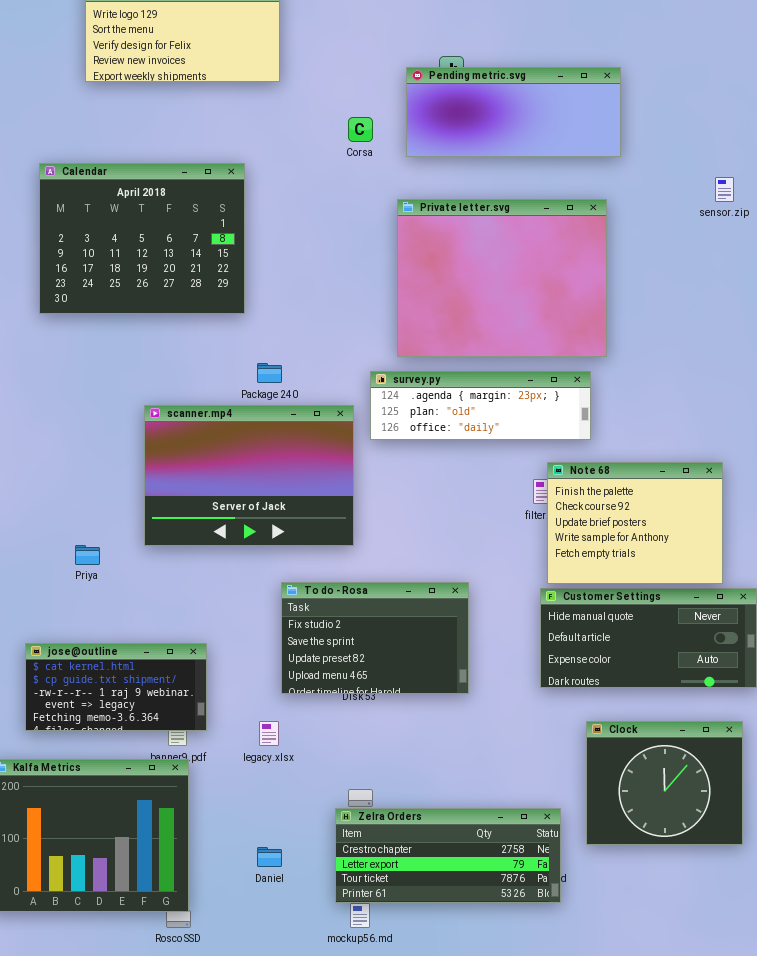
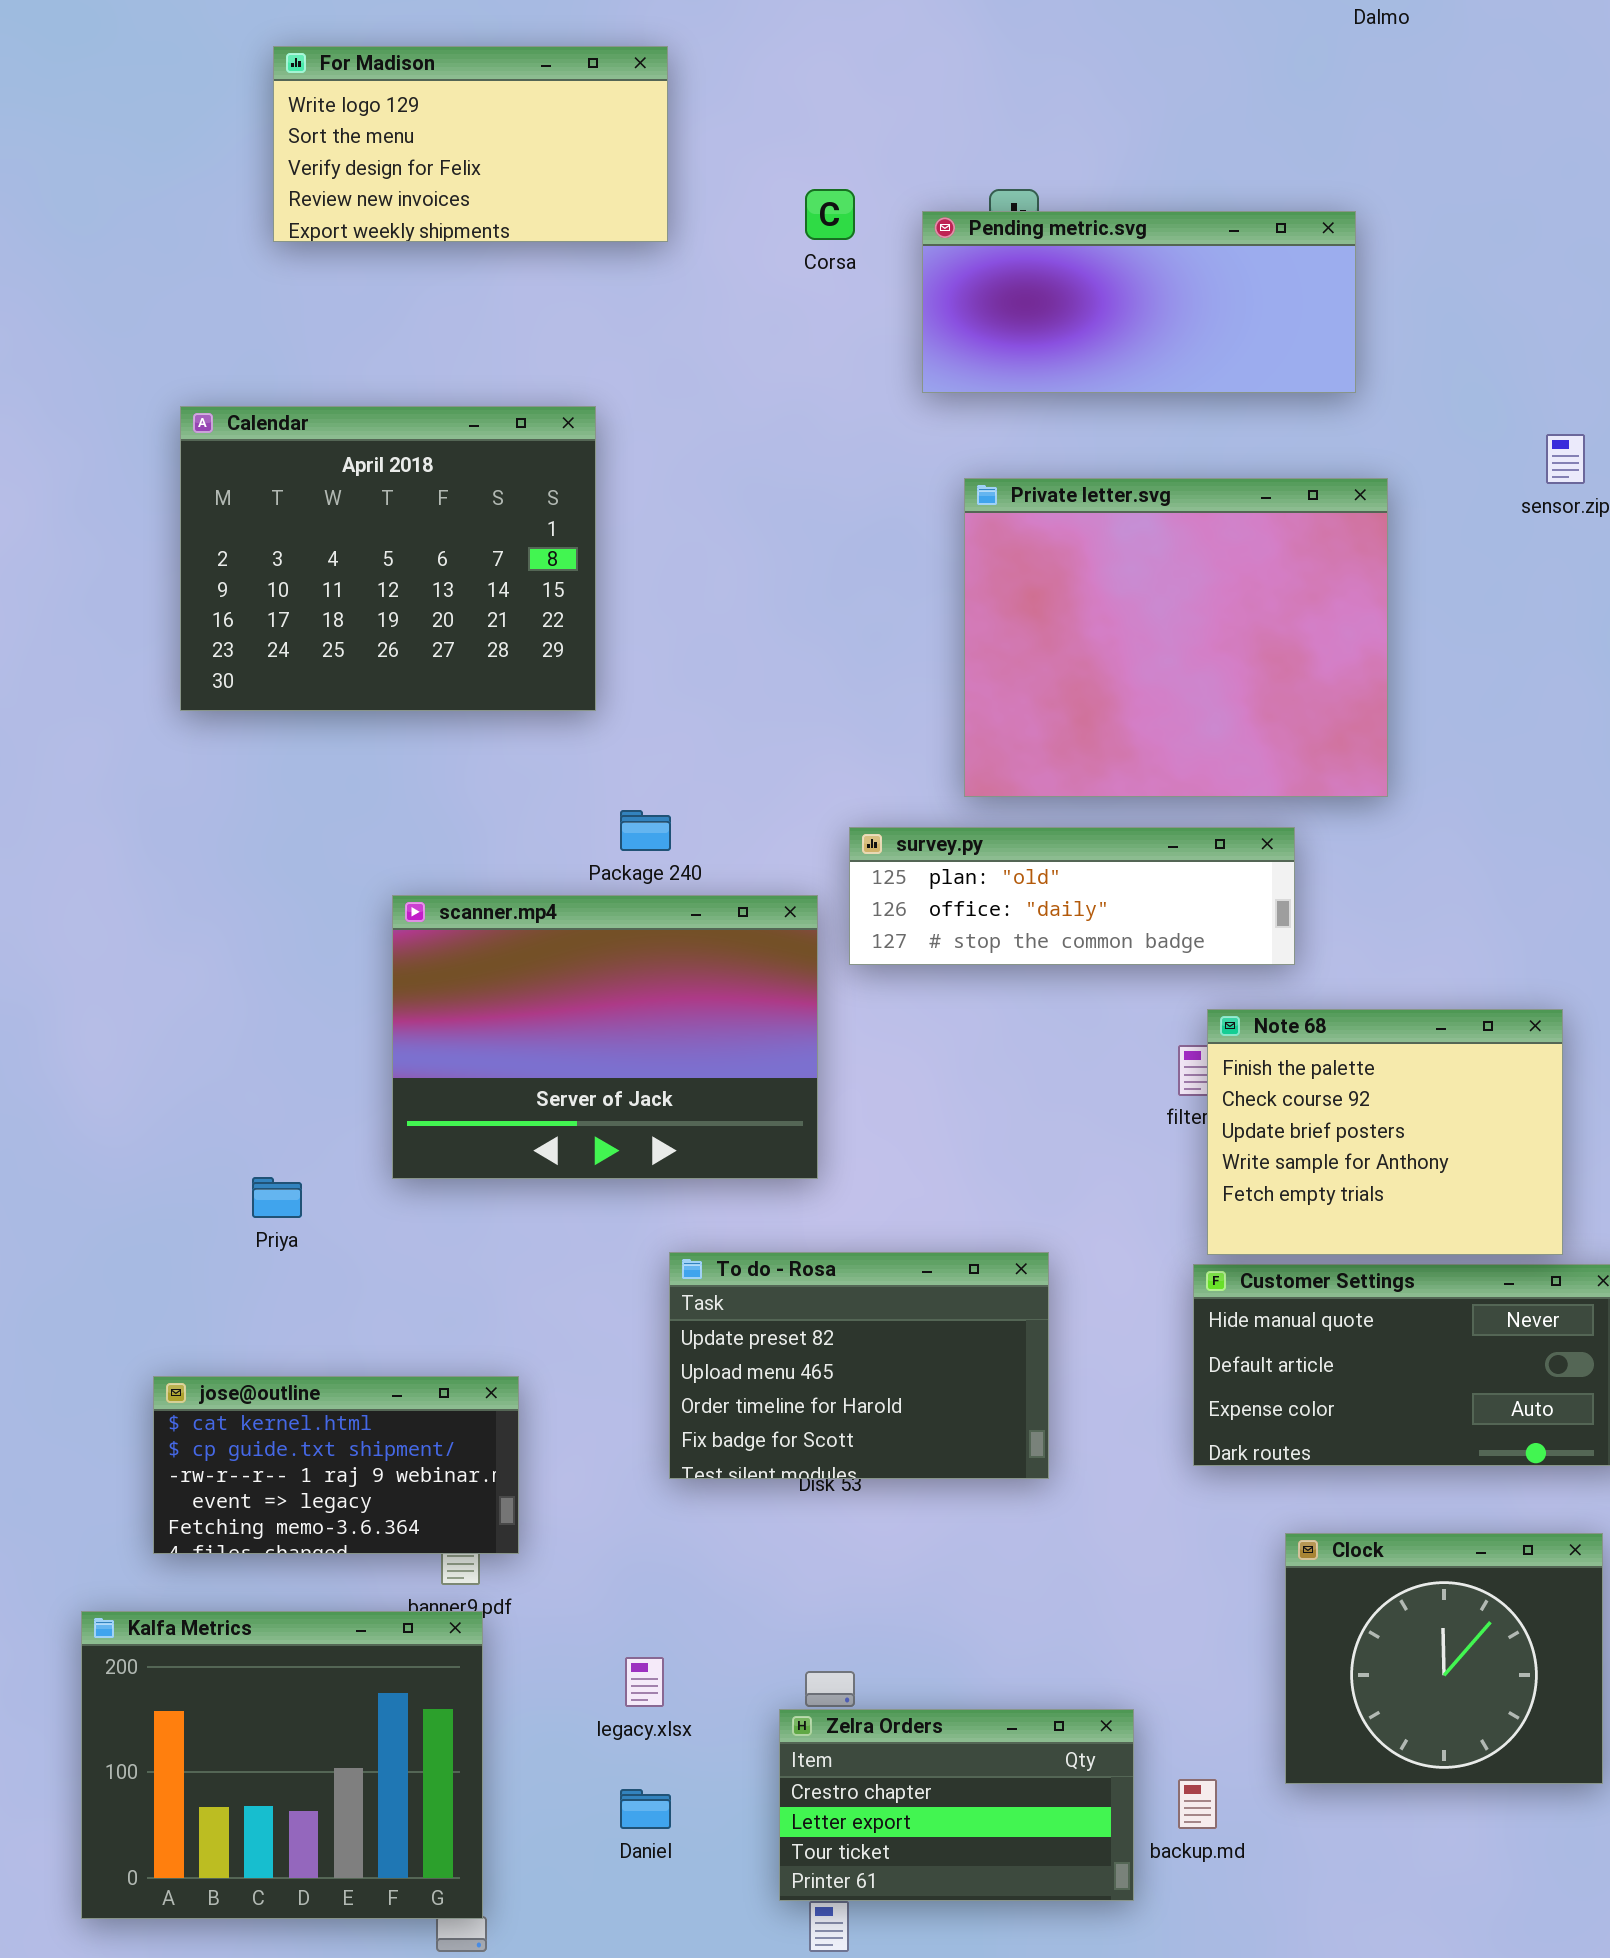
Corsa: [348,117,373,142] -> [805,189,855,240], moved
Private letter.svg: [397,199,607,357] -> [964,478,1388,797], moved
survey.py: [370,371,591,440] -> [849,827,1295,965], scrolled down 1 row
To do - Rosa: [281,582,469,694] -> [669,1252,1049,1479], scrolled down 2 rows
legacy.xlsx: [259,721,279,746] -> [625,1657,664,1707], moved
Zelra Orders: [335,808,561,903] -> [779,1709,1134,1901], resized

